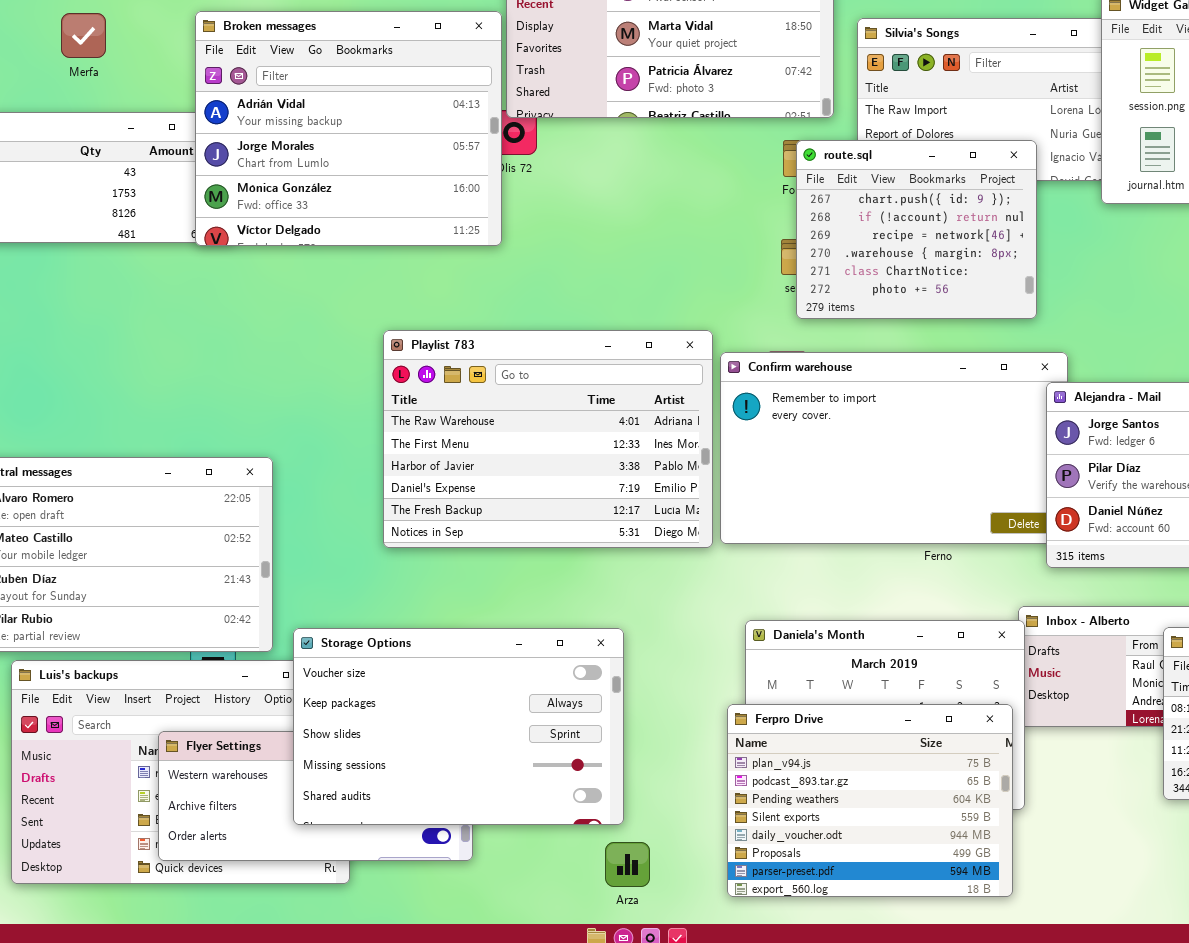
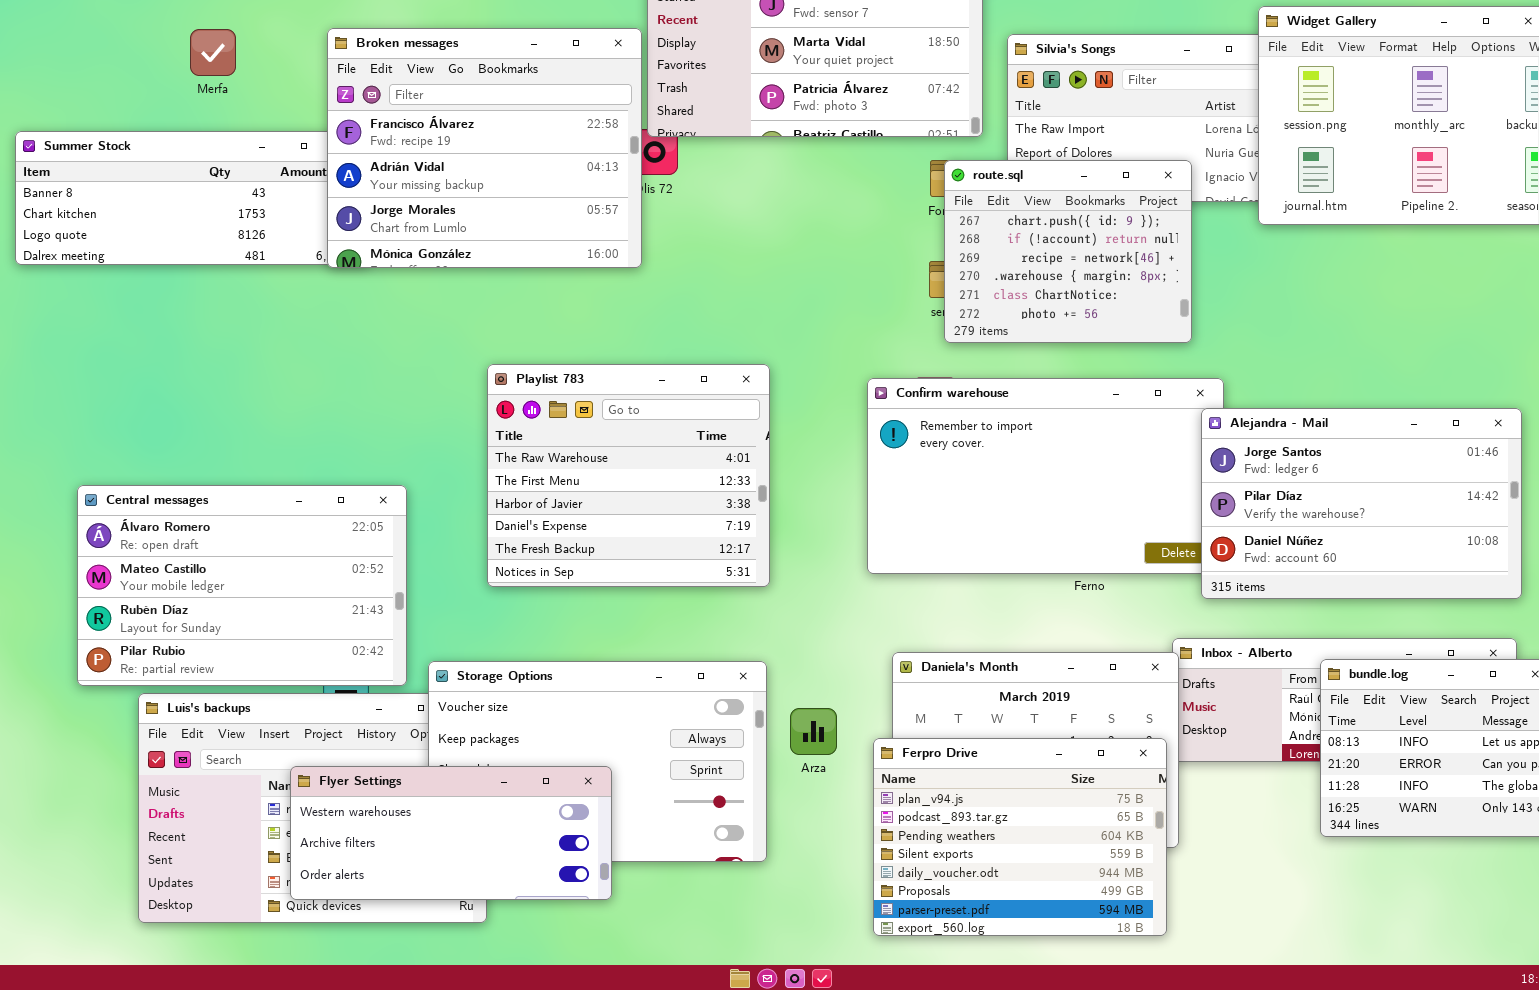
Broken messages: [195,11,502,246] -> [327,28,642,268], scrolled up 1 row
Playlist 783: [383,330,713,548] -> [487,364,770,587], moved, resized
Flyer Settings: [158,731,473,861] -> [290,766,612,900], raised
Arza: [605,842,650,887] -> [790,708,837,755], moved

